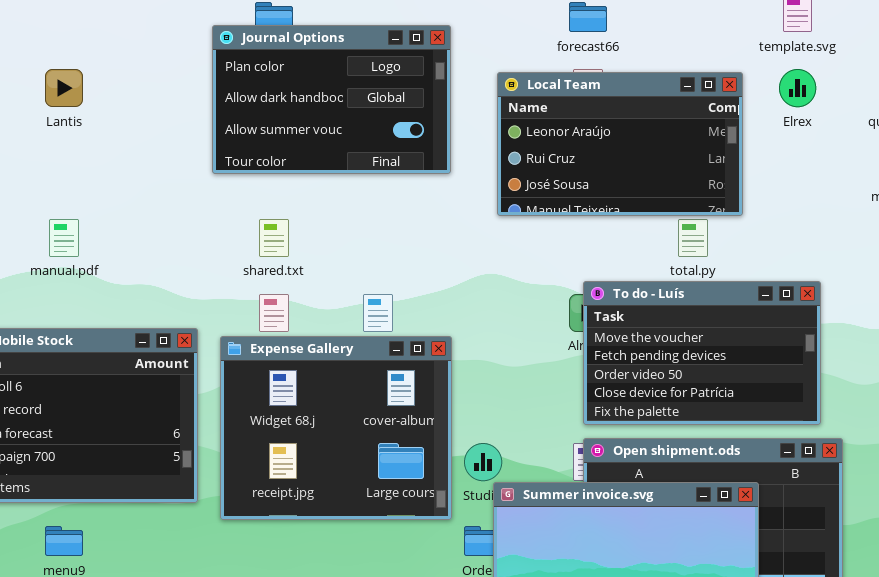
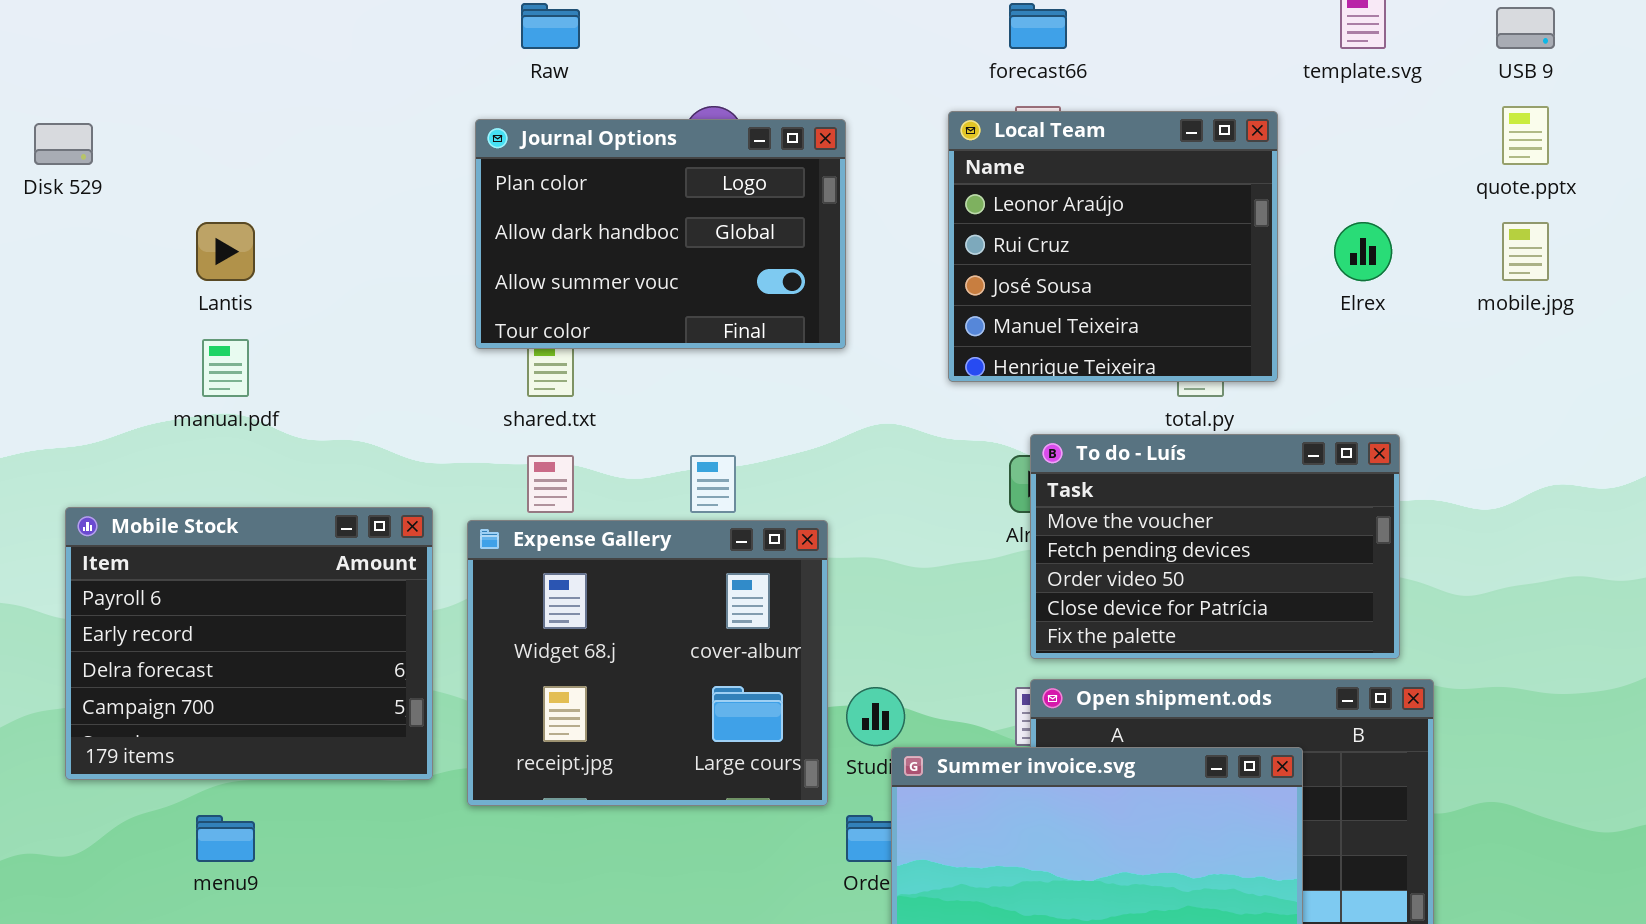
Journal Options: [212,25,451,174] -> [475,119,846,349], moved
Lantis: [45,69,83,107] -> [196,222,255,281], moved
Elrex: [779,69,816,107] -> [1334,222,1392,281], moved
Local Team: [497,72,743,216] -> [948,111,1278,382], resized

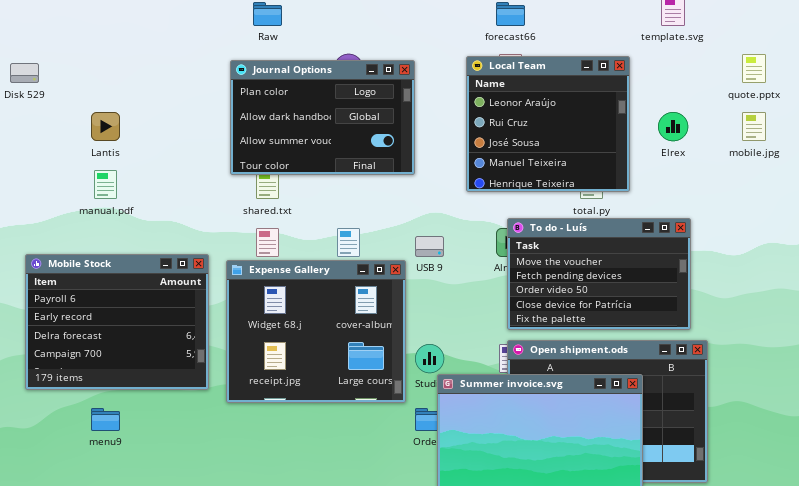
USB 9: [1496,7,1555,49] -> [415,236,444,257], moved

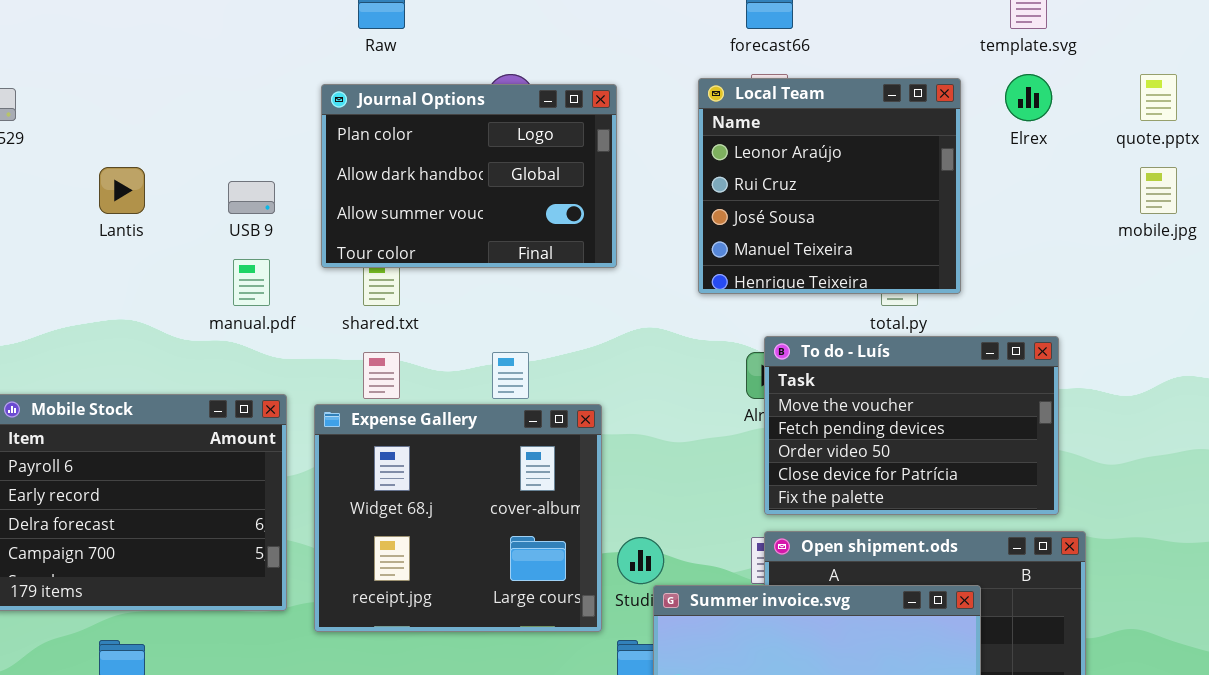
Elrex: [658,112,688,141] -> [1005,74,1052,121], moved
manual.pdf: [94,170,117,199] -> [233,259,270,306], moved
USB 9: [415,236,444,257] -> [228,181,275,214], moved

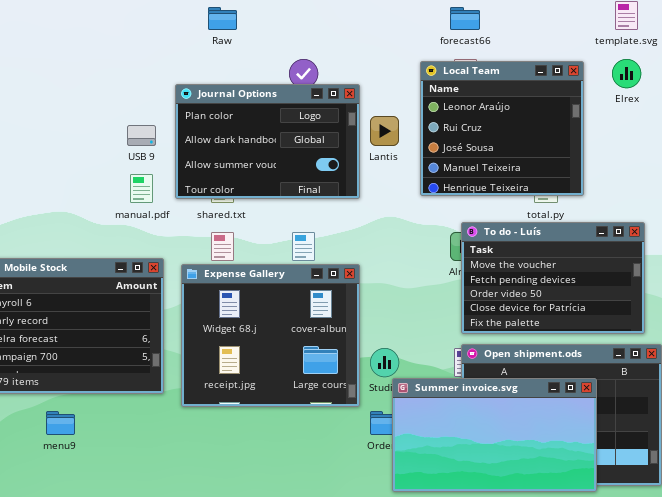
Journal Options: [321,84,617,268] -> [175,84,360,199], moved
Lantis: [99,167,145,214] -> [370,116,399,146], moved

